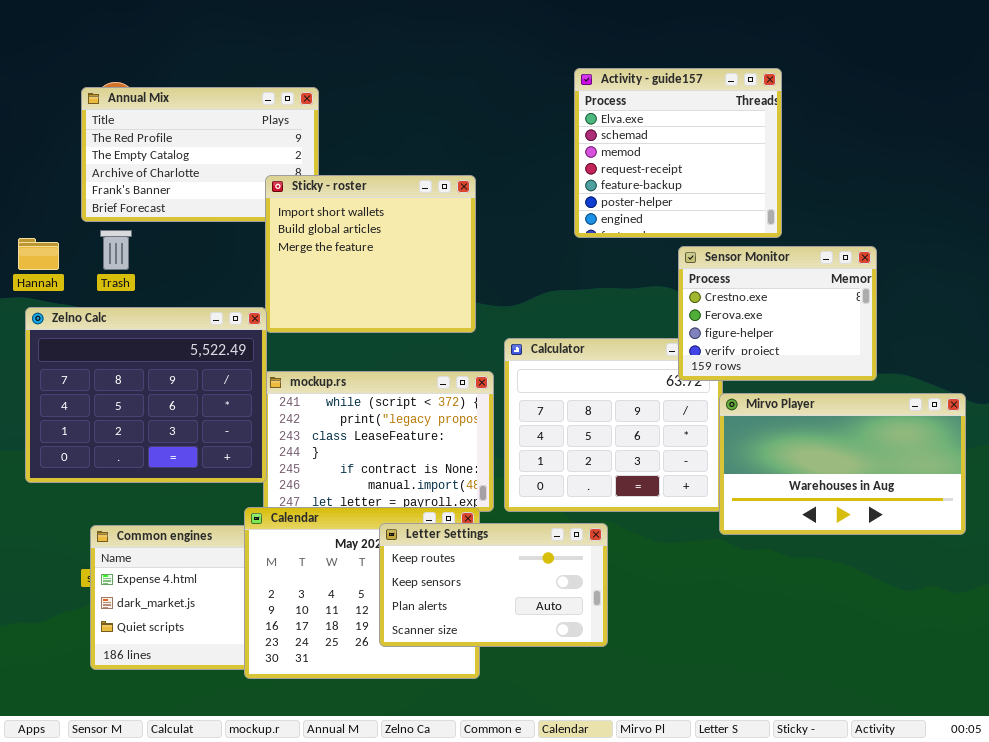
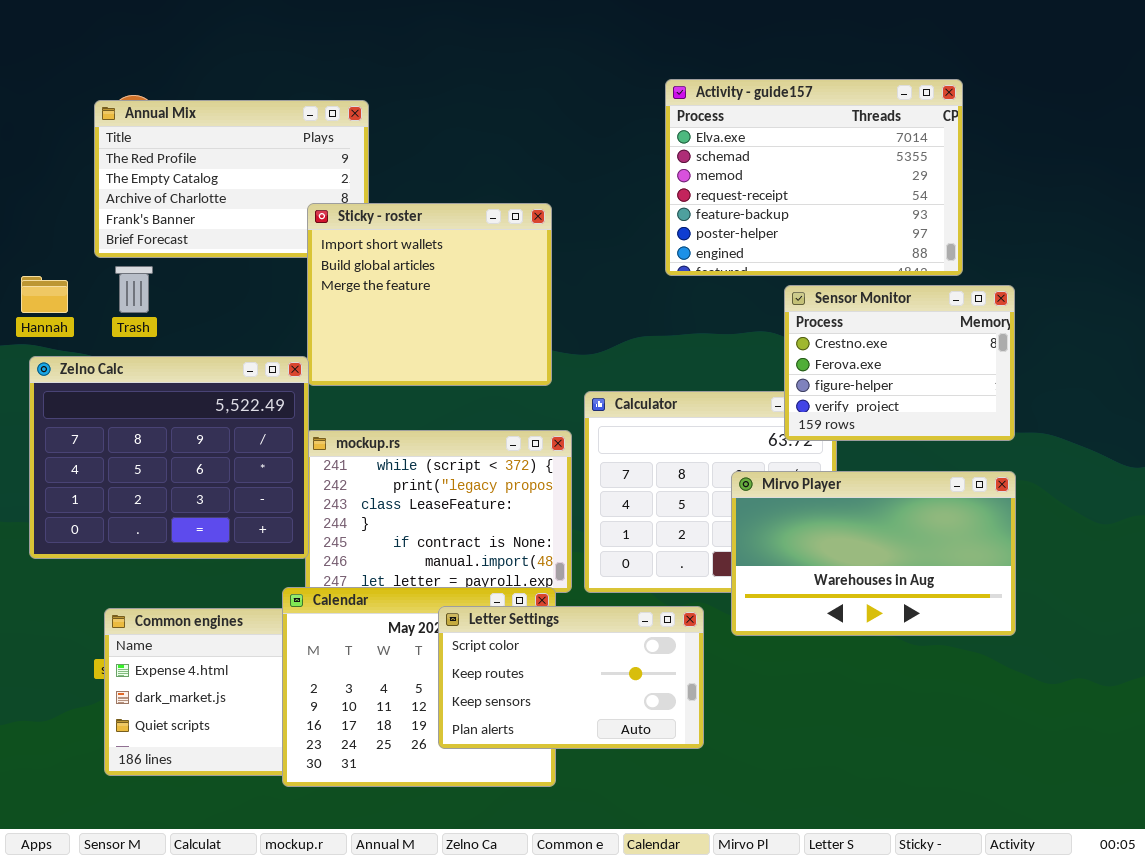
Activity - guide157: [574,68,782,238] -> [665,79,963,276], resized
Mirvo Player: [719,393,966,535] -> [731,471,1016,636], moved
Letter Settings: [379,523,608,647] -> [438,606,704,749], scrolled up 1 row

